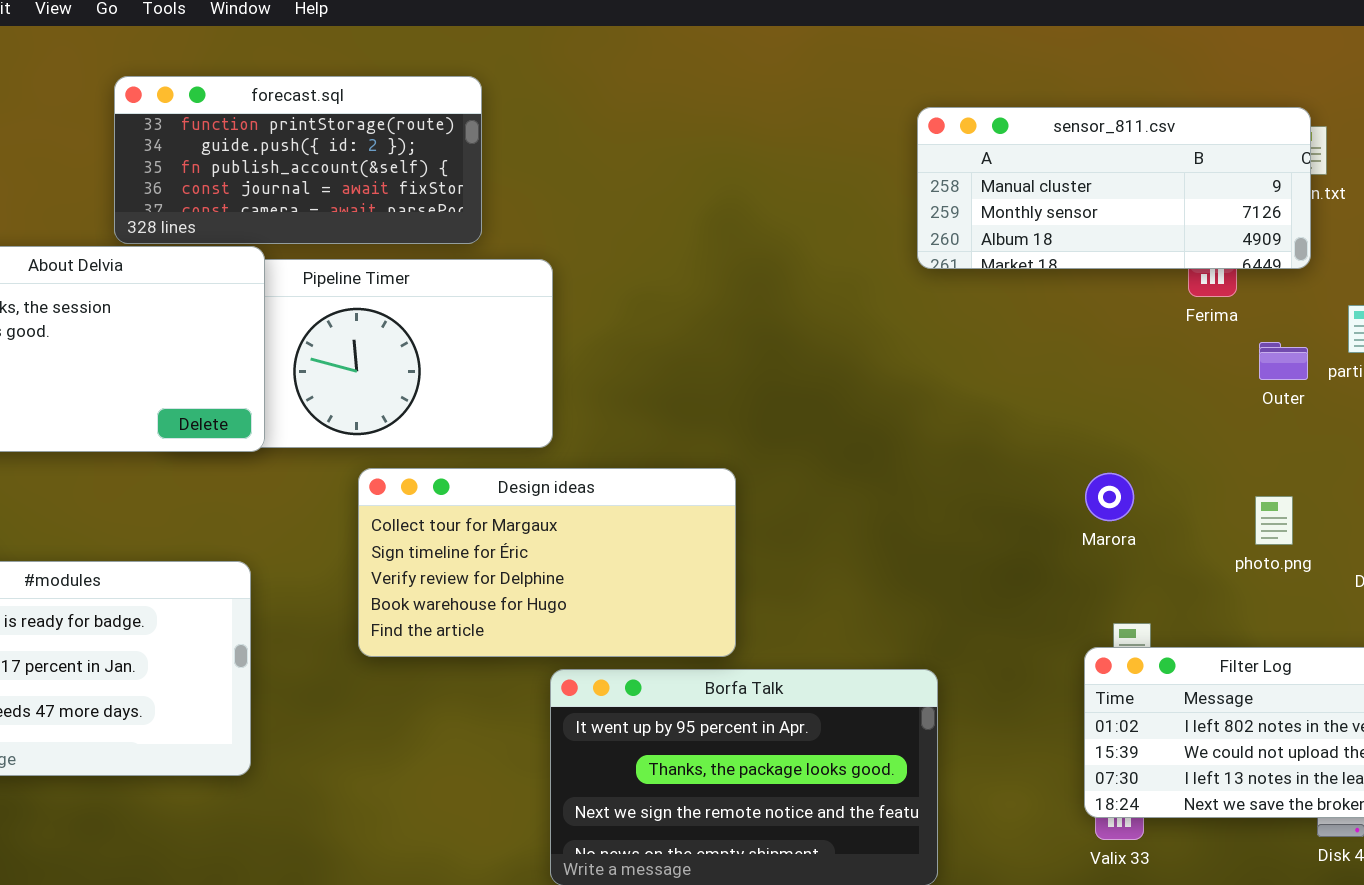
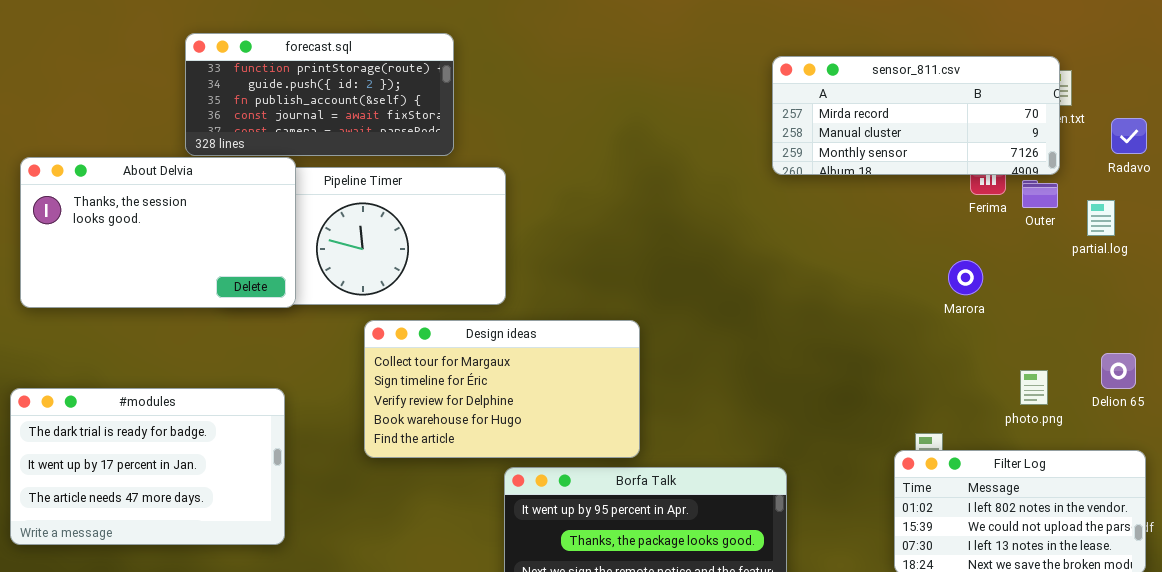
sensor_811.csv: [917,107,1311,269] -> [772,56,1060,175], scrolled up 1 row
Outer: [1259,342,1308,380] -> [1022,180,1058,208], moved
Marora: [1085,473,1134,521] -> [948,260,983,295], moved
photo.png: [1255,496,1293,545] -> [1020,370,1048,405], moved

